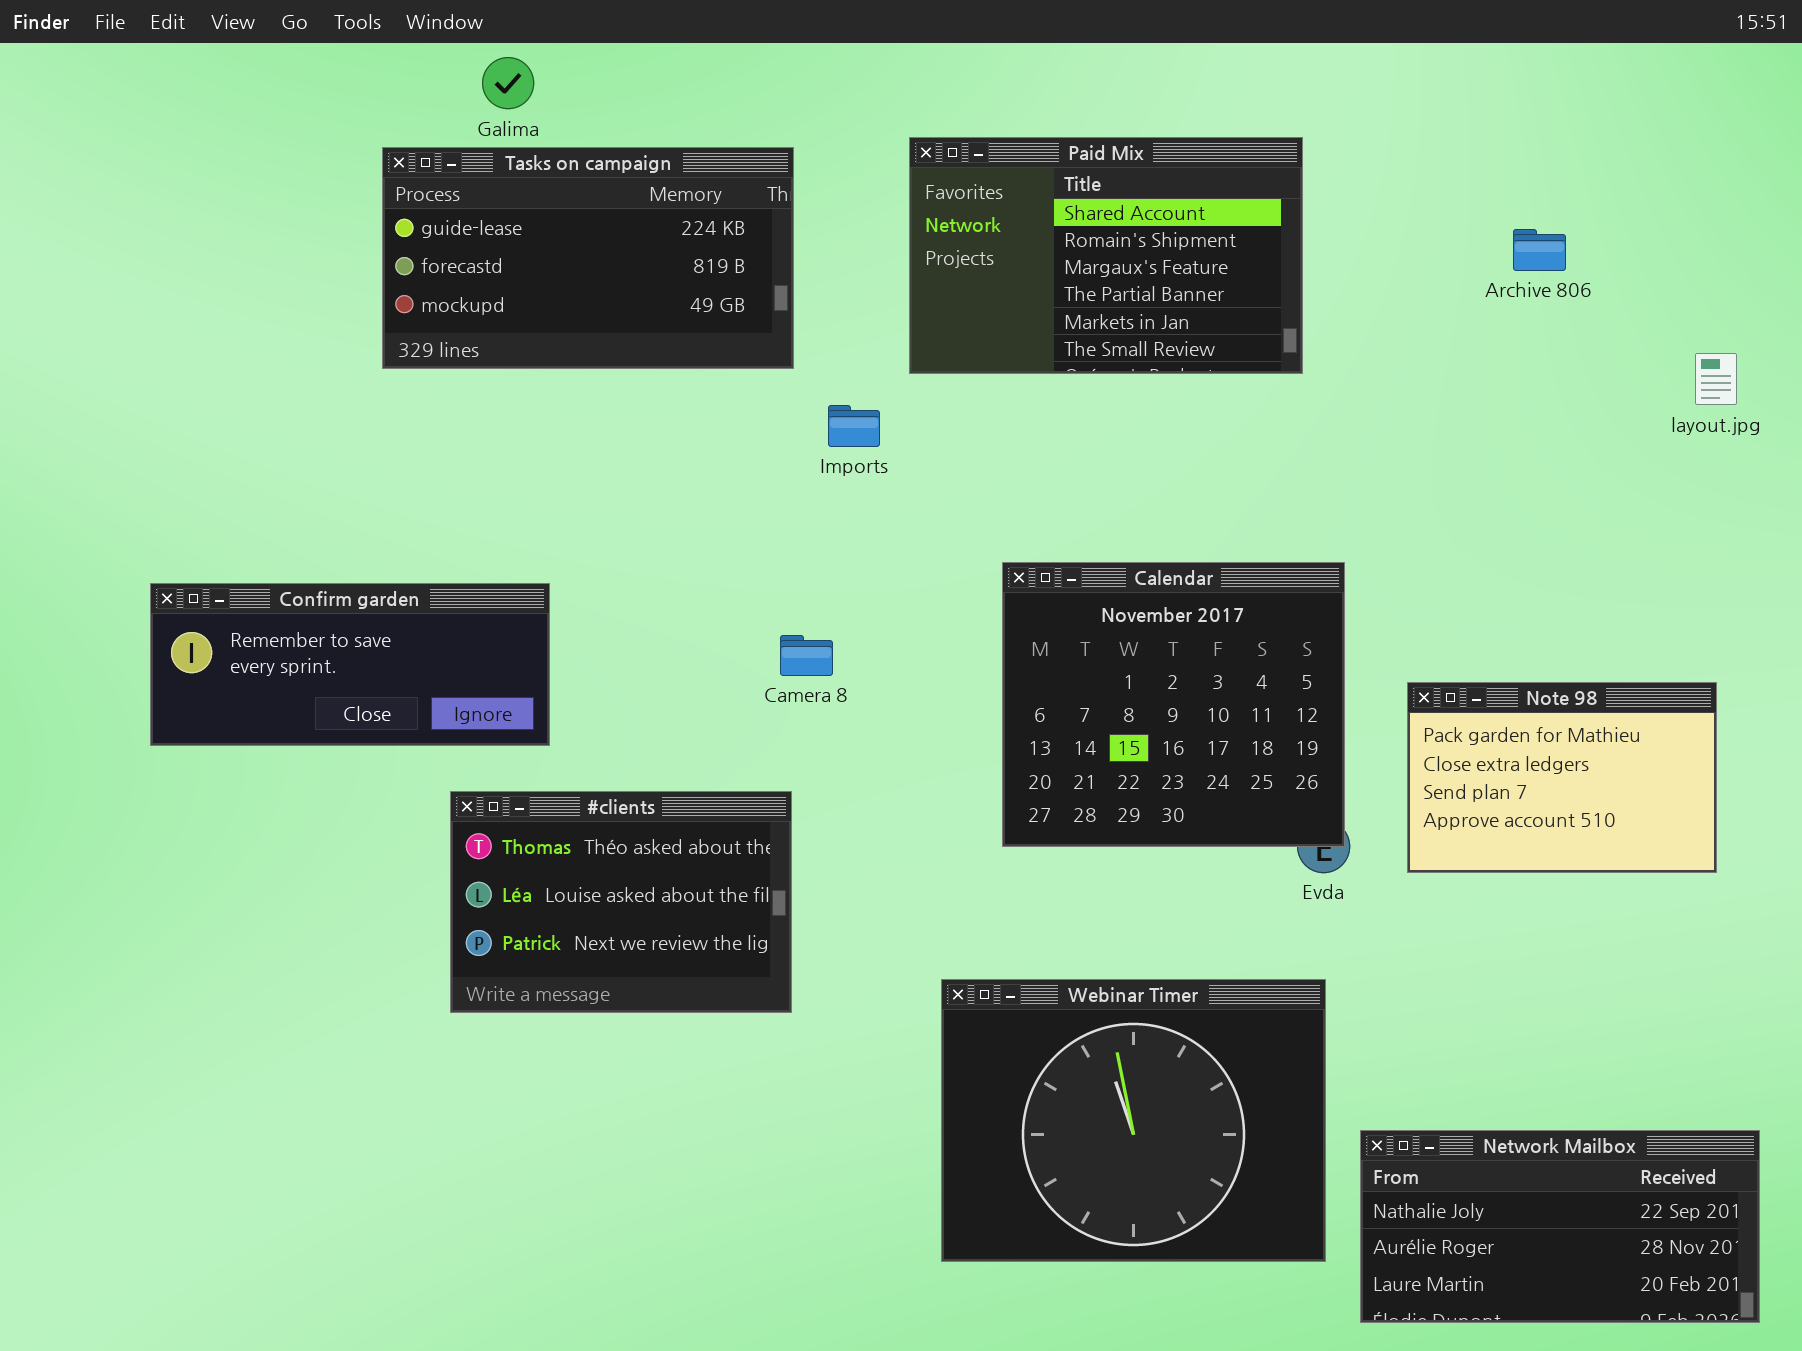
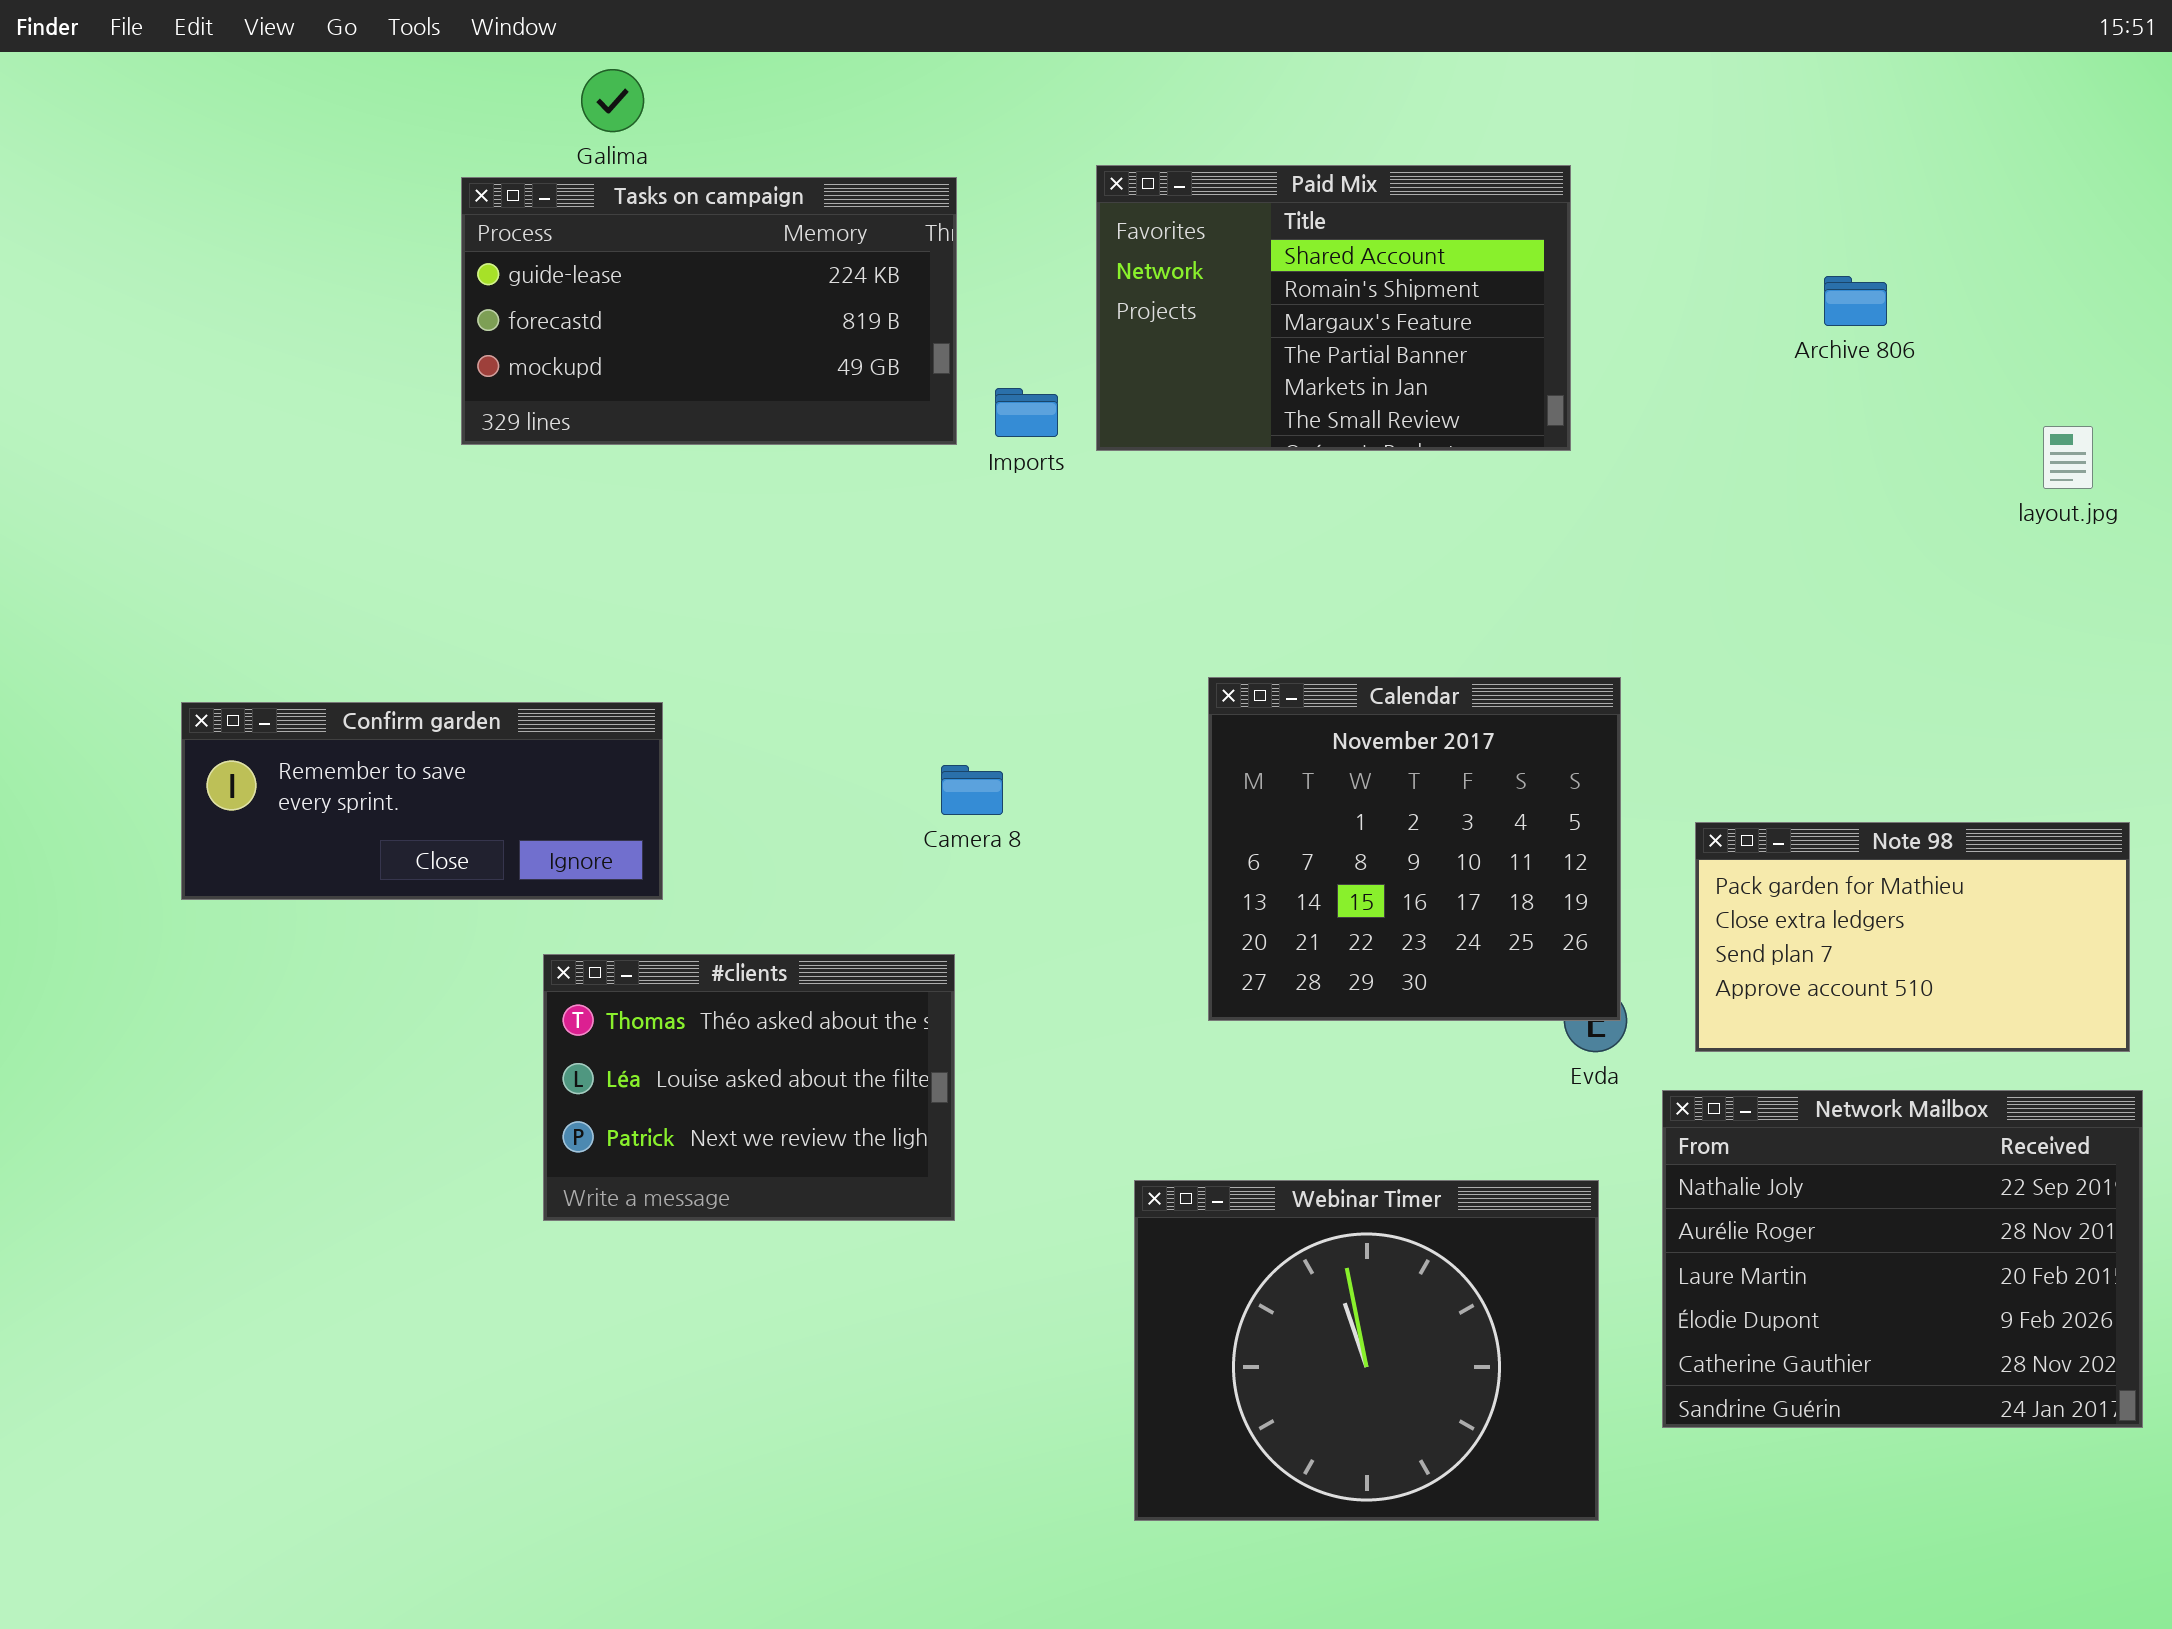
Imports: [828,405,880,447] -> [995,388,1058,437], moved
Note 98: [1407,682,1717,873] -> [1695,822,2130,1052], resized
Network Mailbox: [1360,1130,1760,1323] -> [1662,1090,2143,1428], moved, resized

